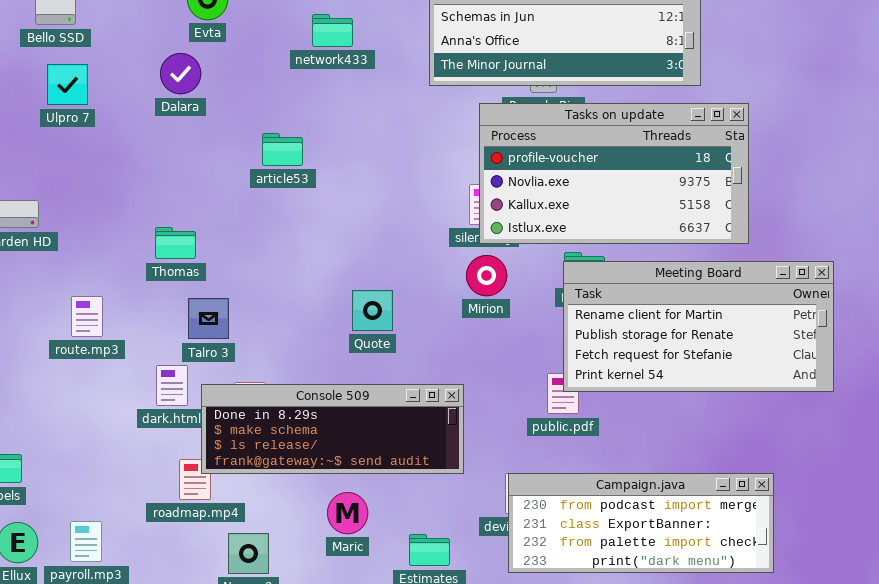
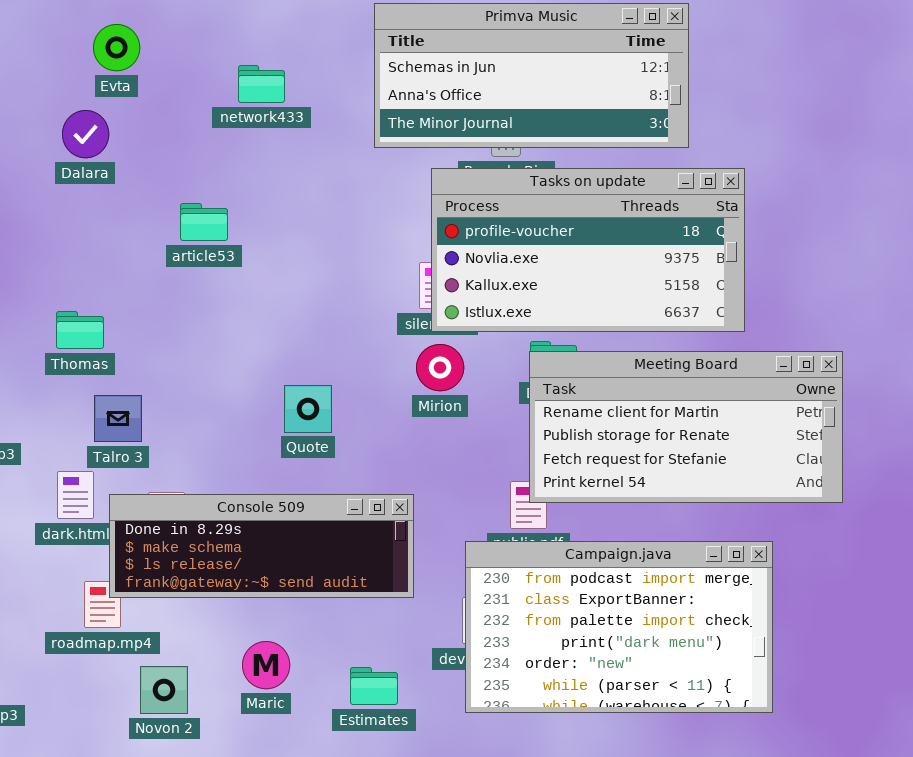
Campaign.java: [508,473,774,573] -> [465,541,773,713], resized
Maric: [327,492,368,534] -> [242,641,290,689], moved

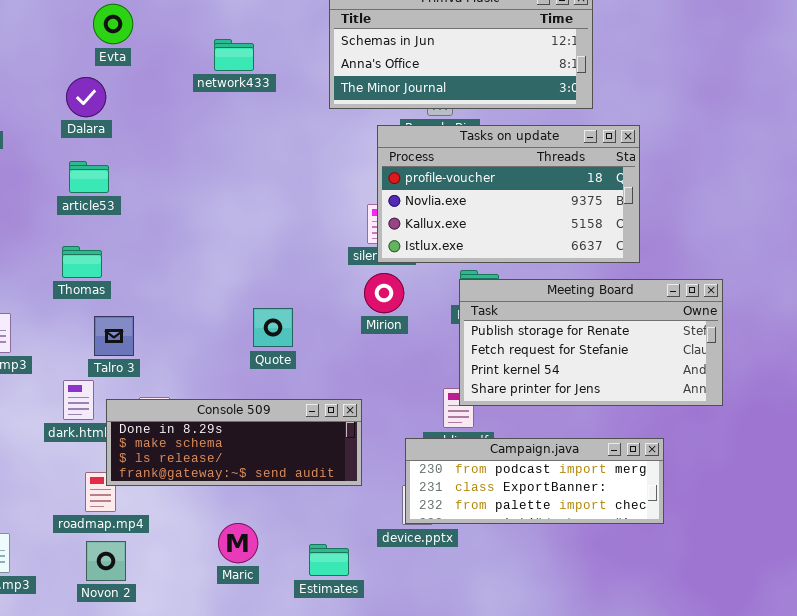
article53: [180,203,228,241] -> [69,161,109,193], moved
Meeting Board: [529,351,843,503] -> [459,279,723,406], scrolled down 1 row
Campaign.java: [465,541,773,713] -> [405,438,664,524], resized
Novon 2: [140,666,188,714] -> [86,541,126,581], moved

